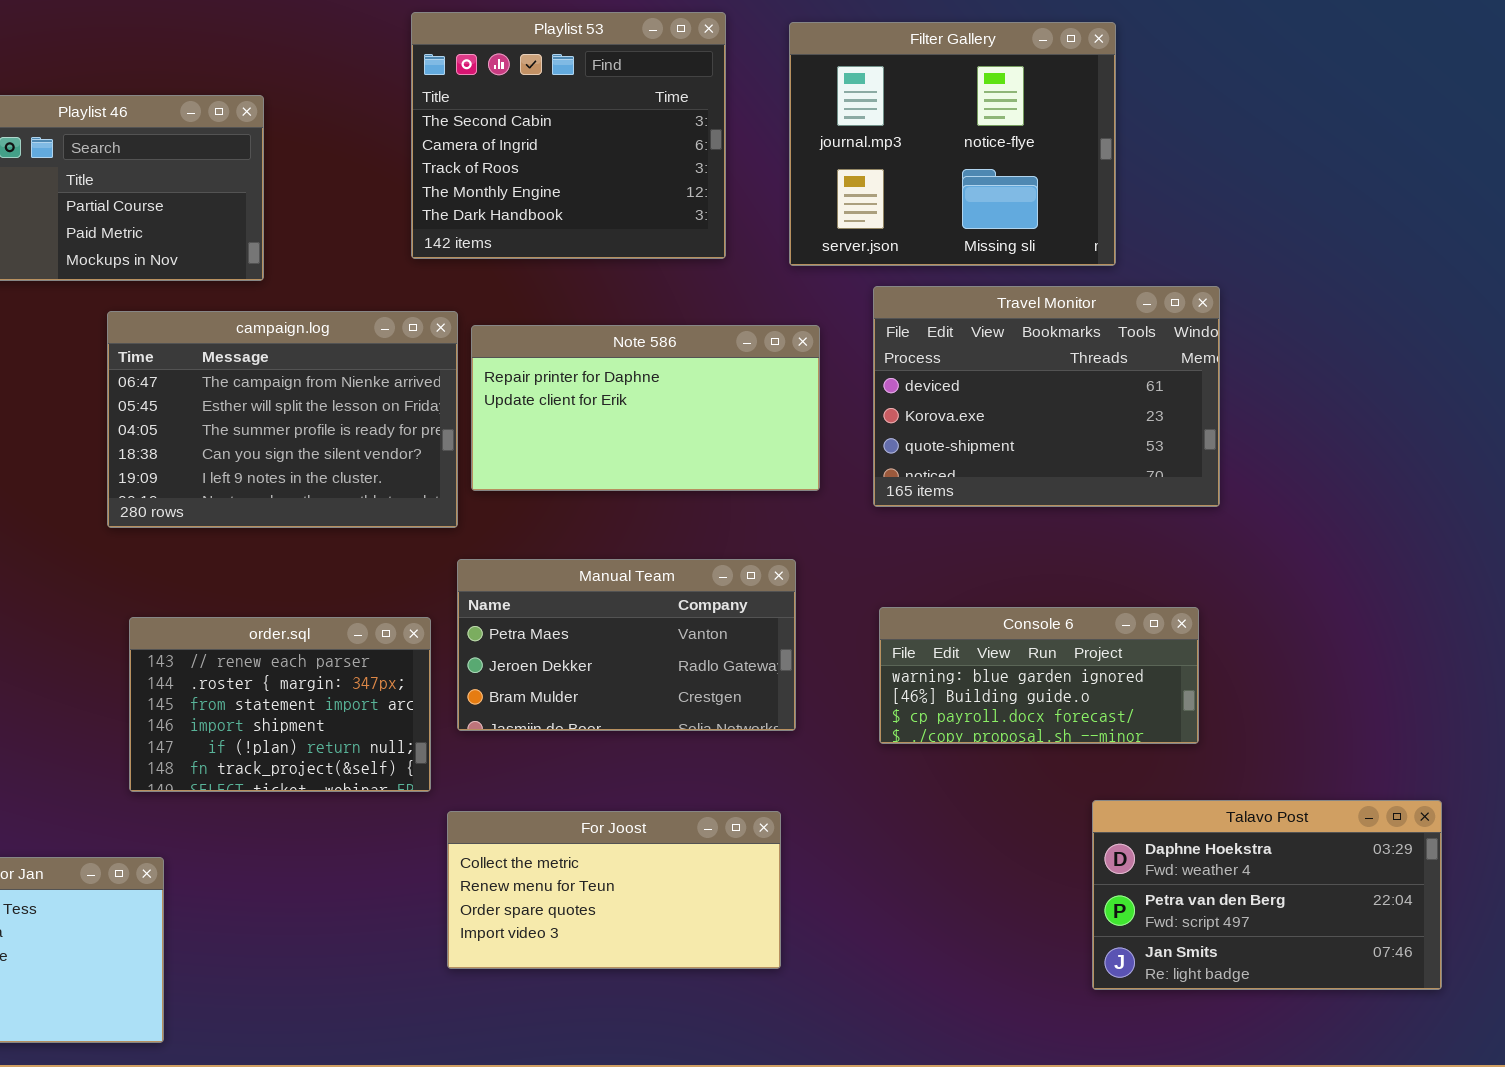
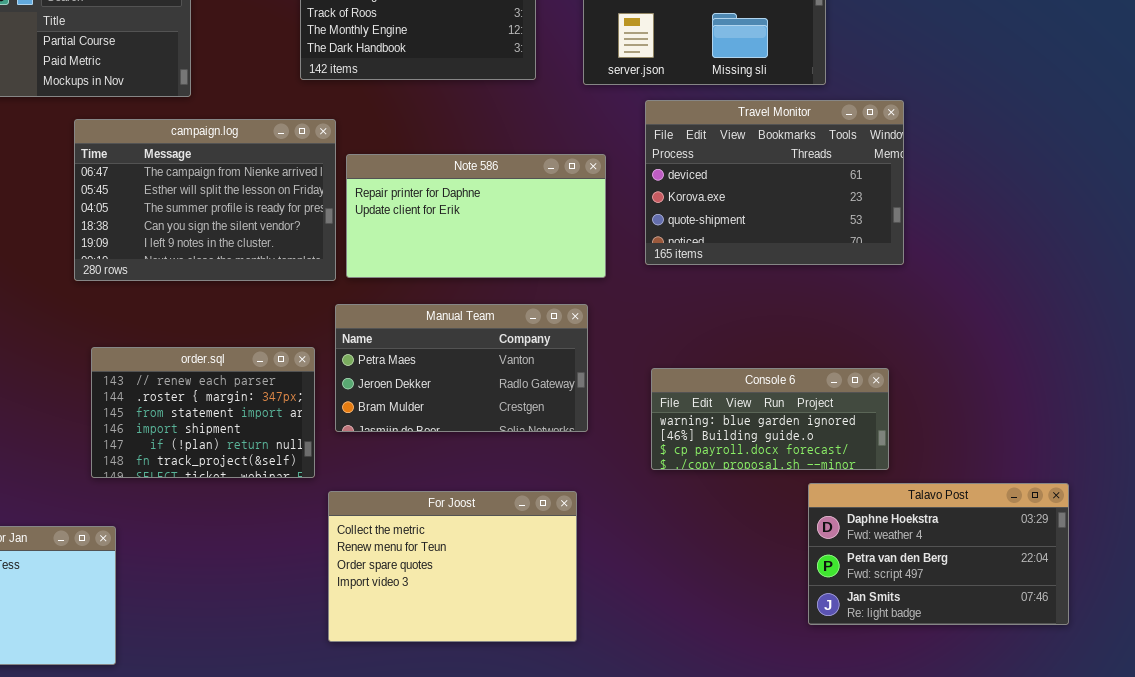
Note 586: [471,325,820,491] -> [346,154,606,278], moved
Console 6: [879,607,1199,744] -> [651,368,889,470], moved
For Joost: [447,811,781,969] -> [328,491,577,642], resized

